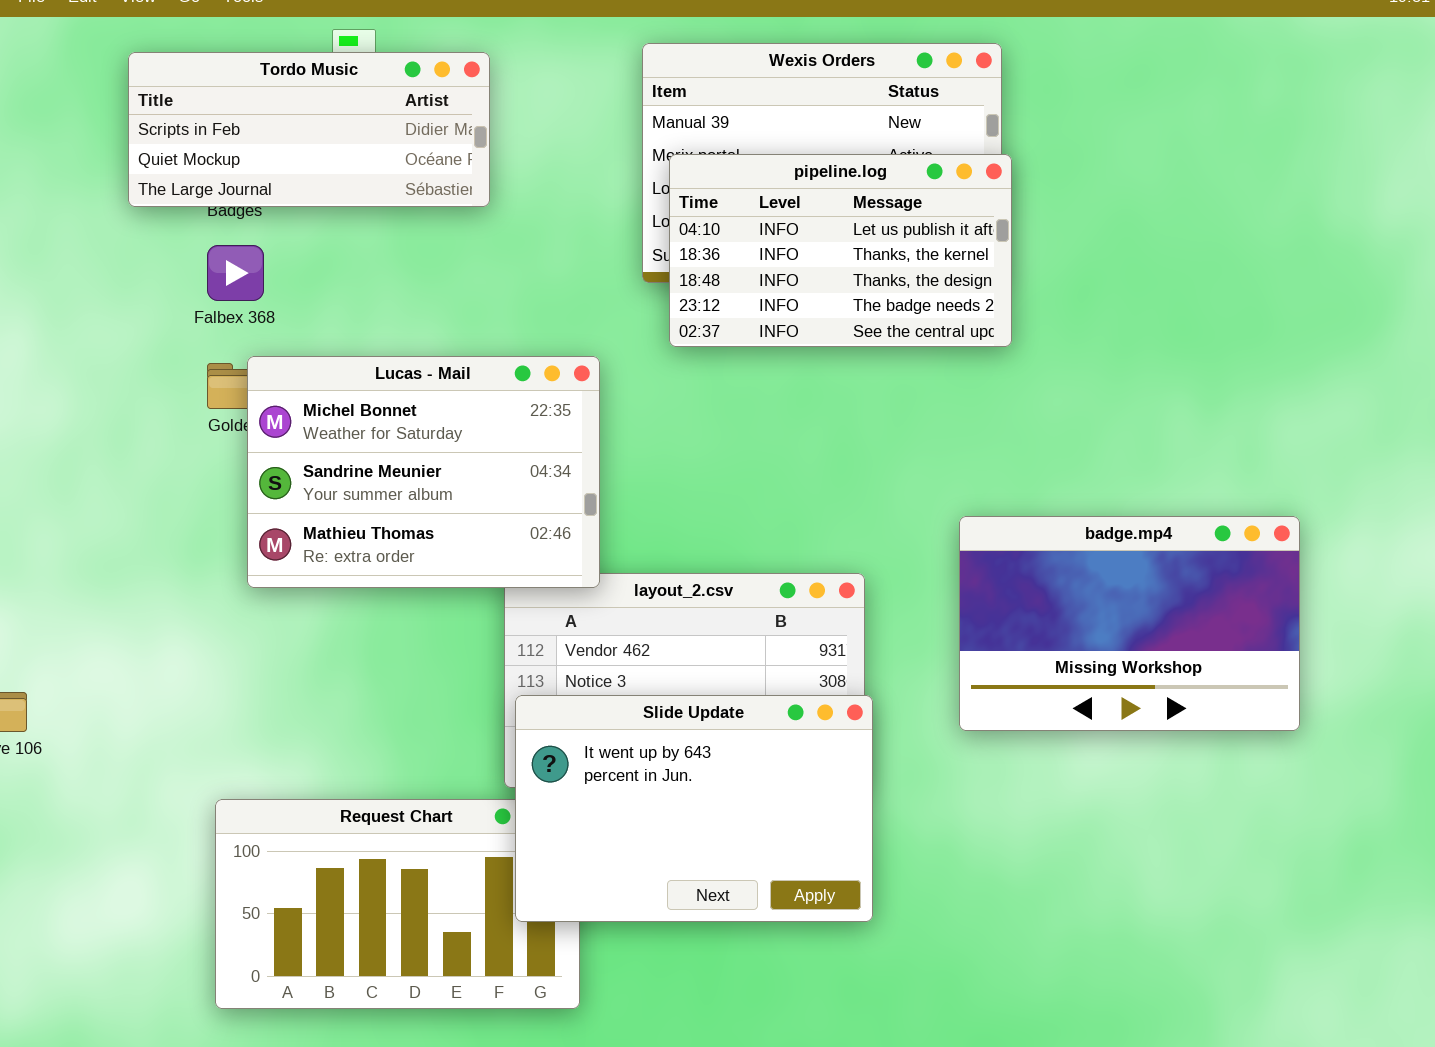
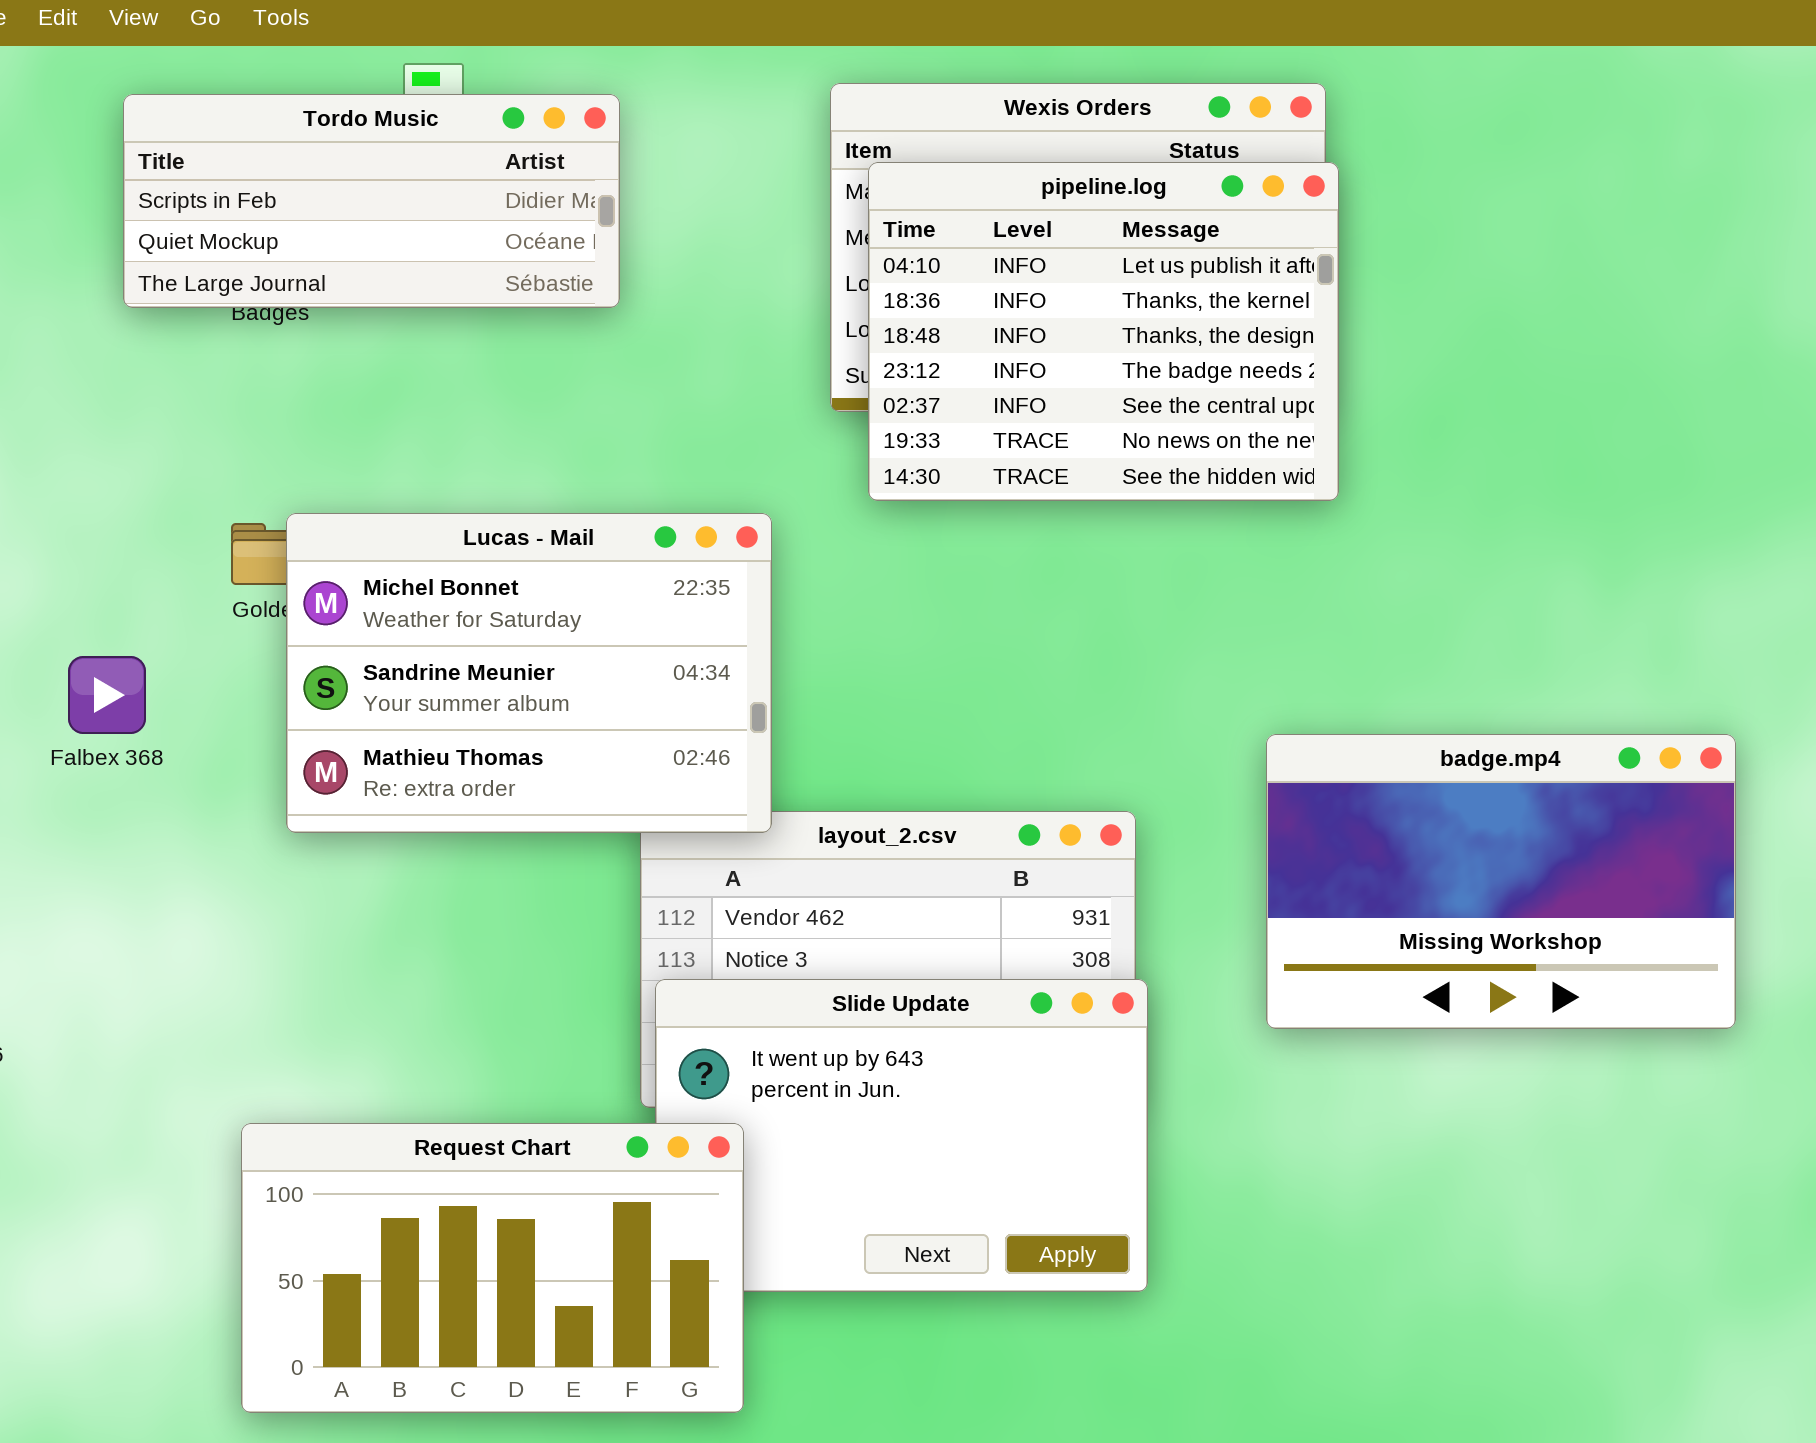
pipeline.log: [669,154,1012,347] -> [868,162,1339,501], resized
Falbex 368: [207,245,264,301] -> [68,656,146,734], moved
Request Chart: [215,799,580,1009] -> [241,1123,744,1413], raised

